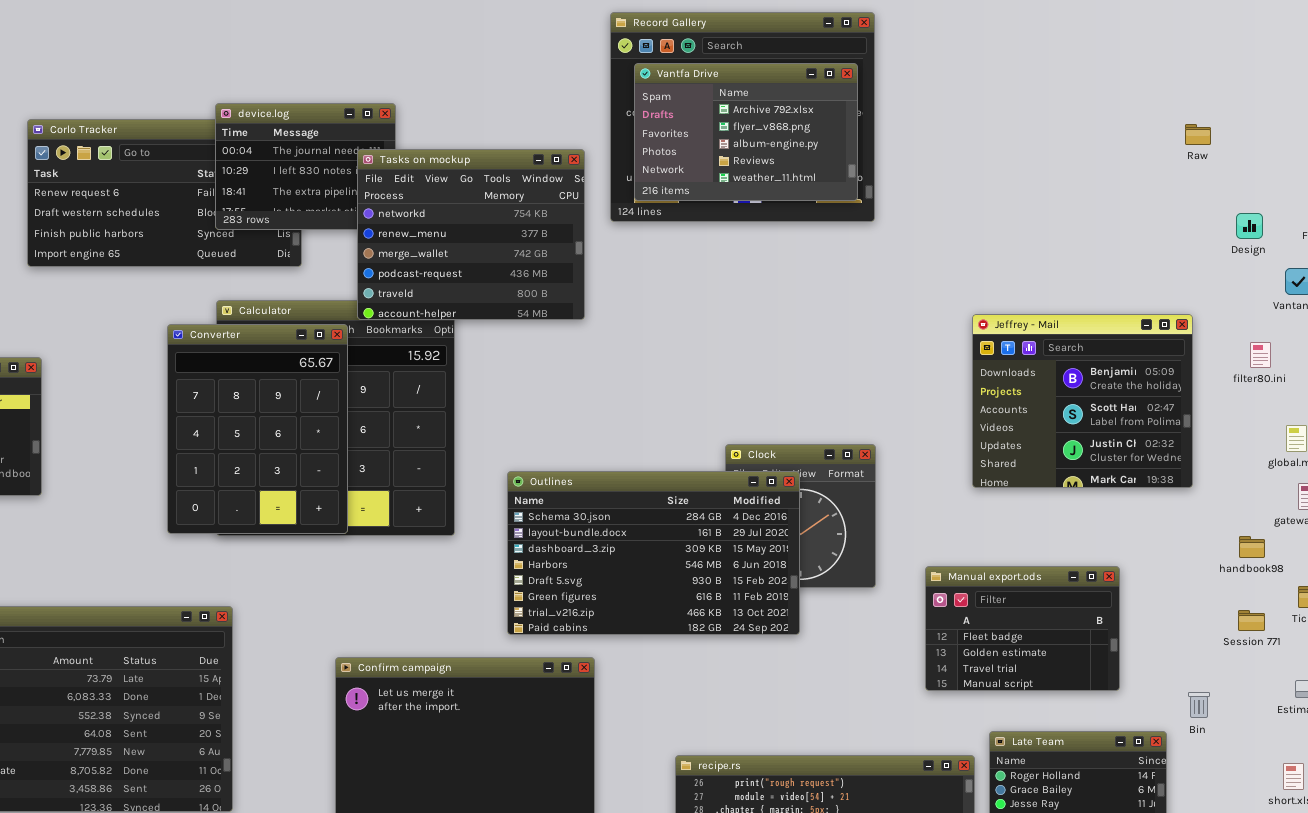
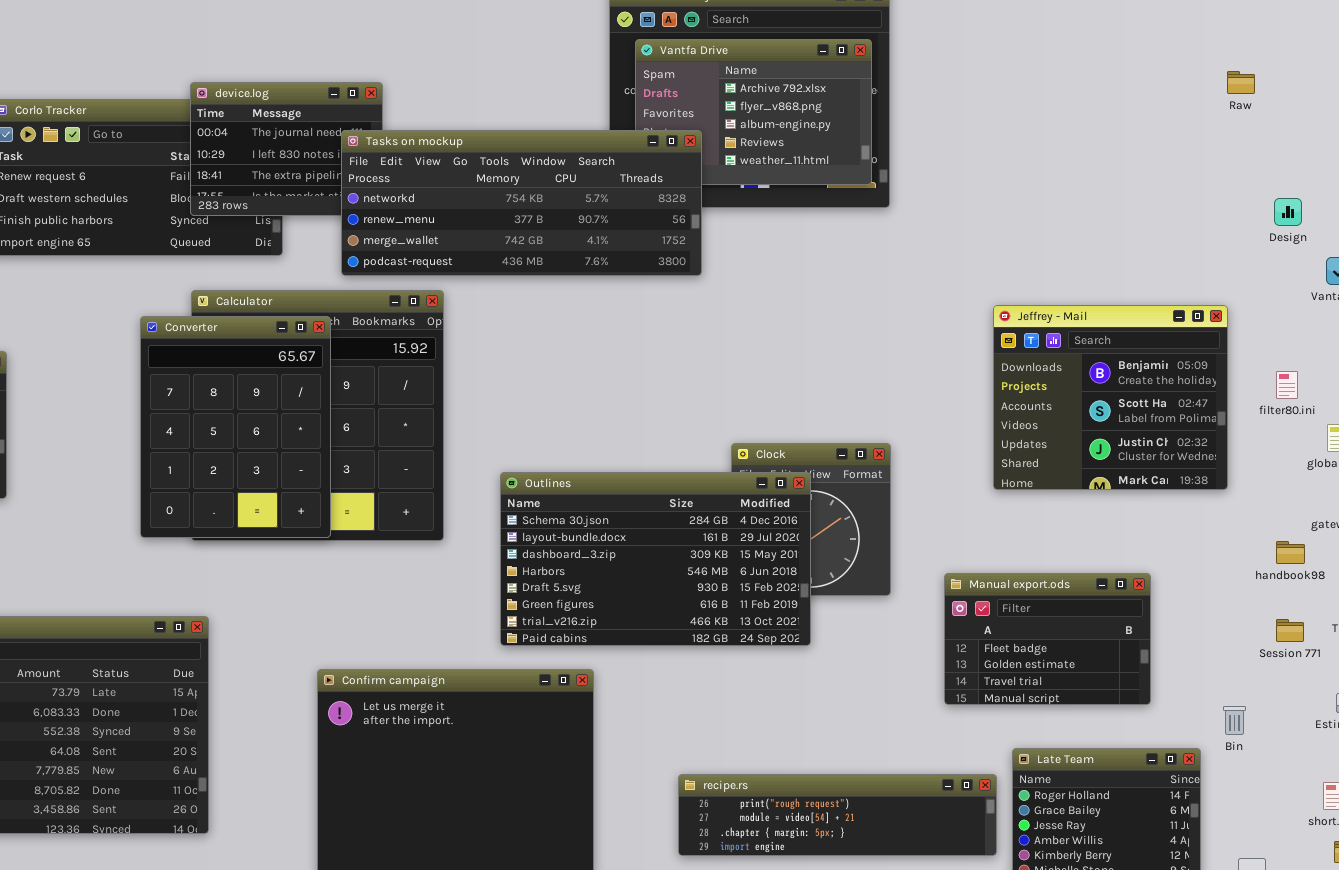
Raw: [1185,124,1211,145] -> [1227,71,1255,94], moved
Tasks on mockup: [357,149,585,320] -> [341,130,702,276], resized
filter80.ini: [1250,342,1271,368] -> [1276,371,1298,399], moved

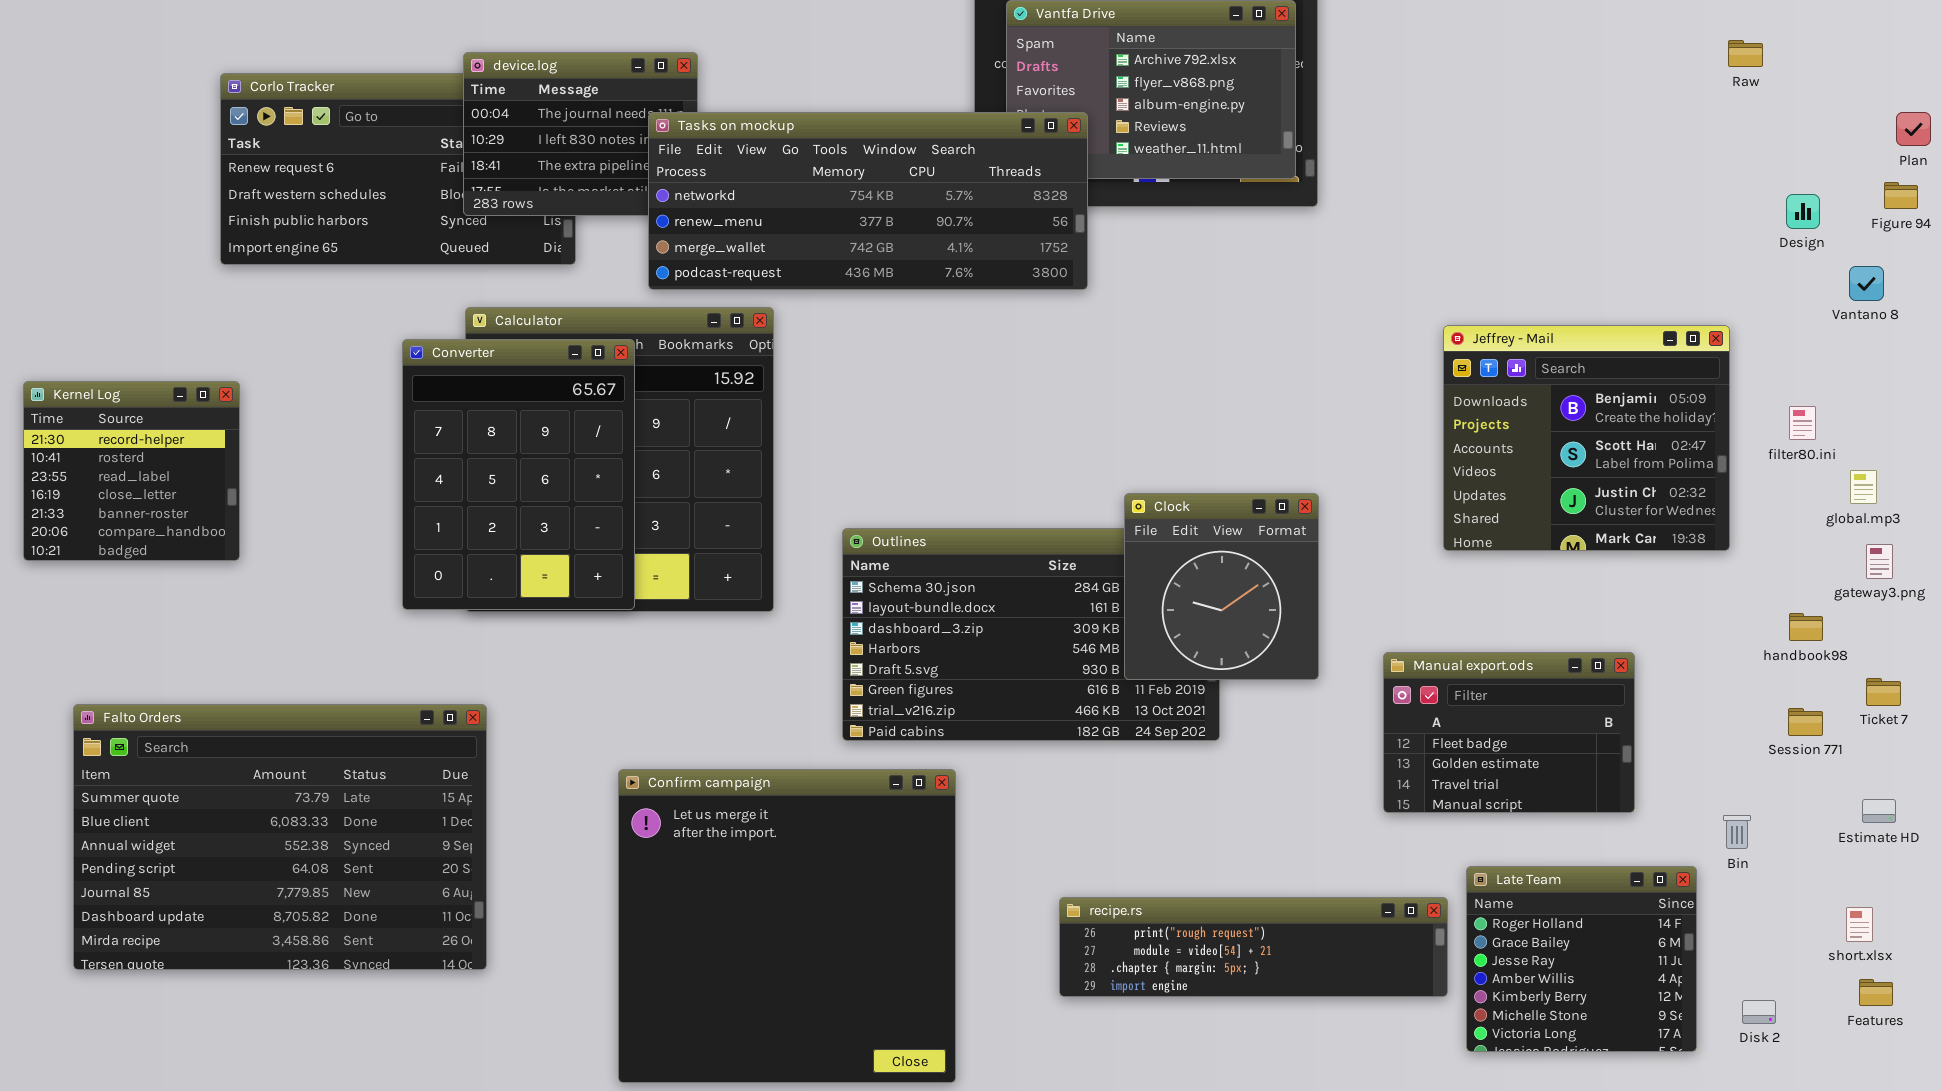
Clock: [731,443,891,596] -> [1124,493,1319,680], raised

